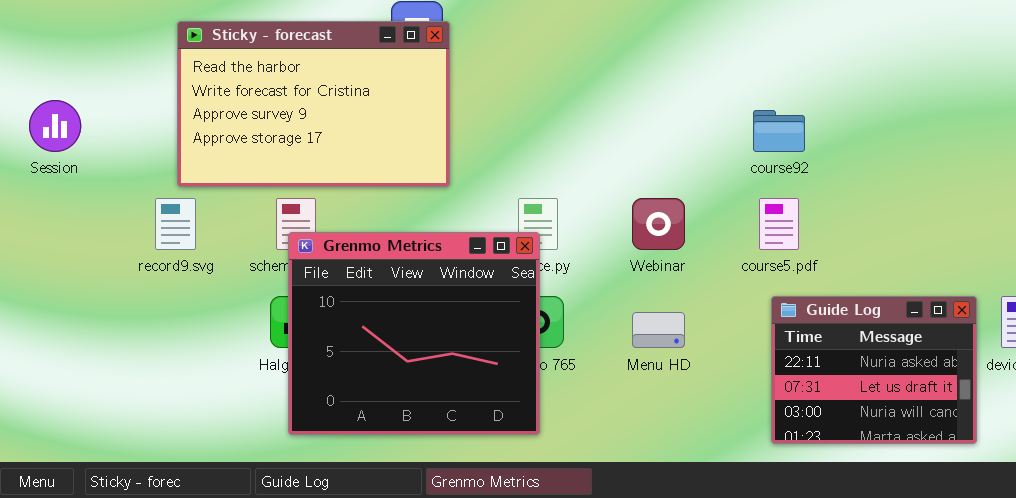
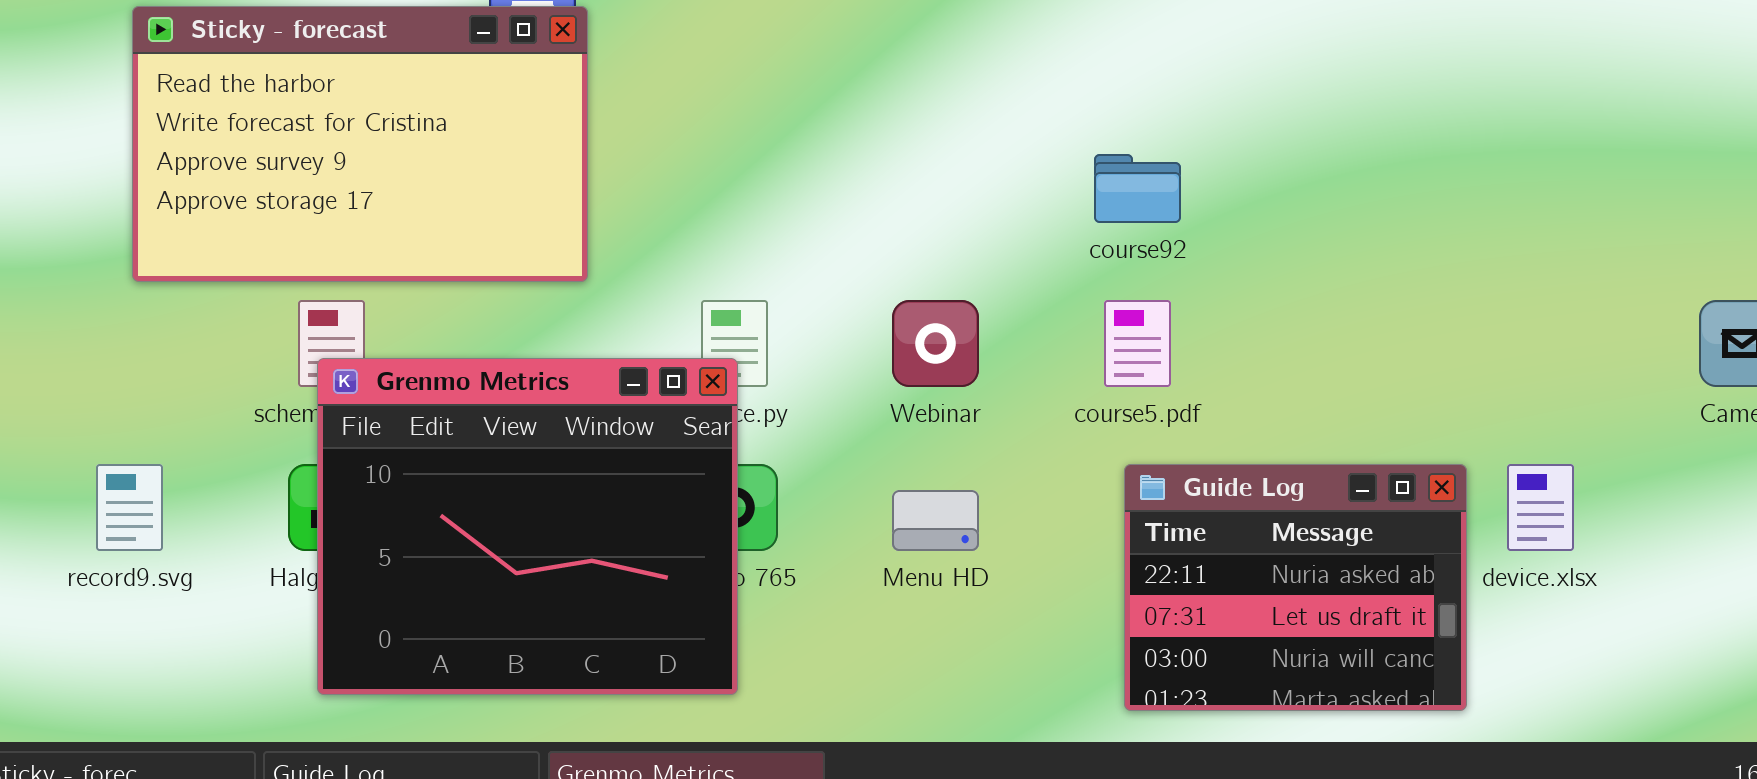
record9.svg: [155,198,196,250] -> [96,464,163,551], moved

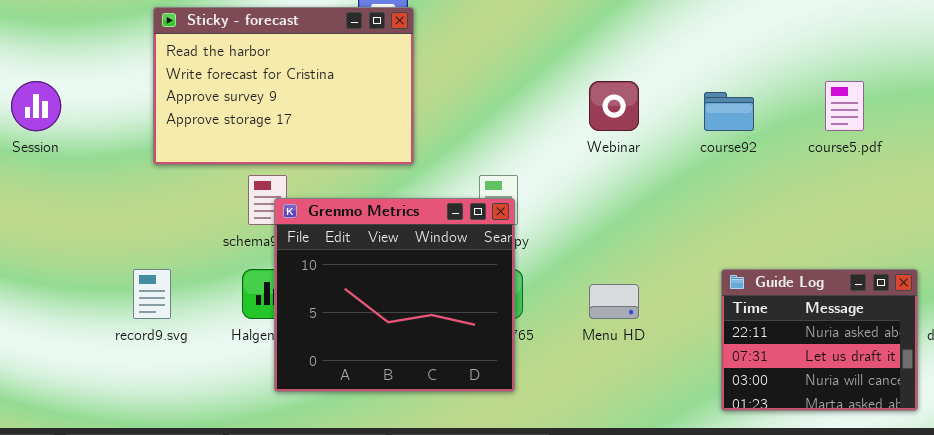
Webinar: [892,300,979,387] -> [589,81,639,131], moved
course5.pdf: [1104,300,1171,387] -> [825,81,864,131], moved
Grenmo Metrics: [317,358,738,695] -> [274,198,515,392], moved

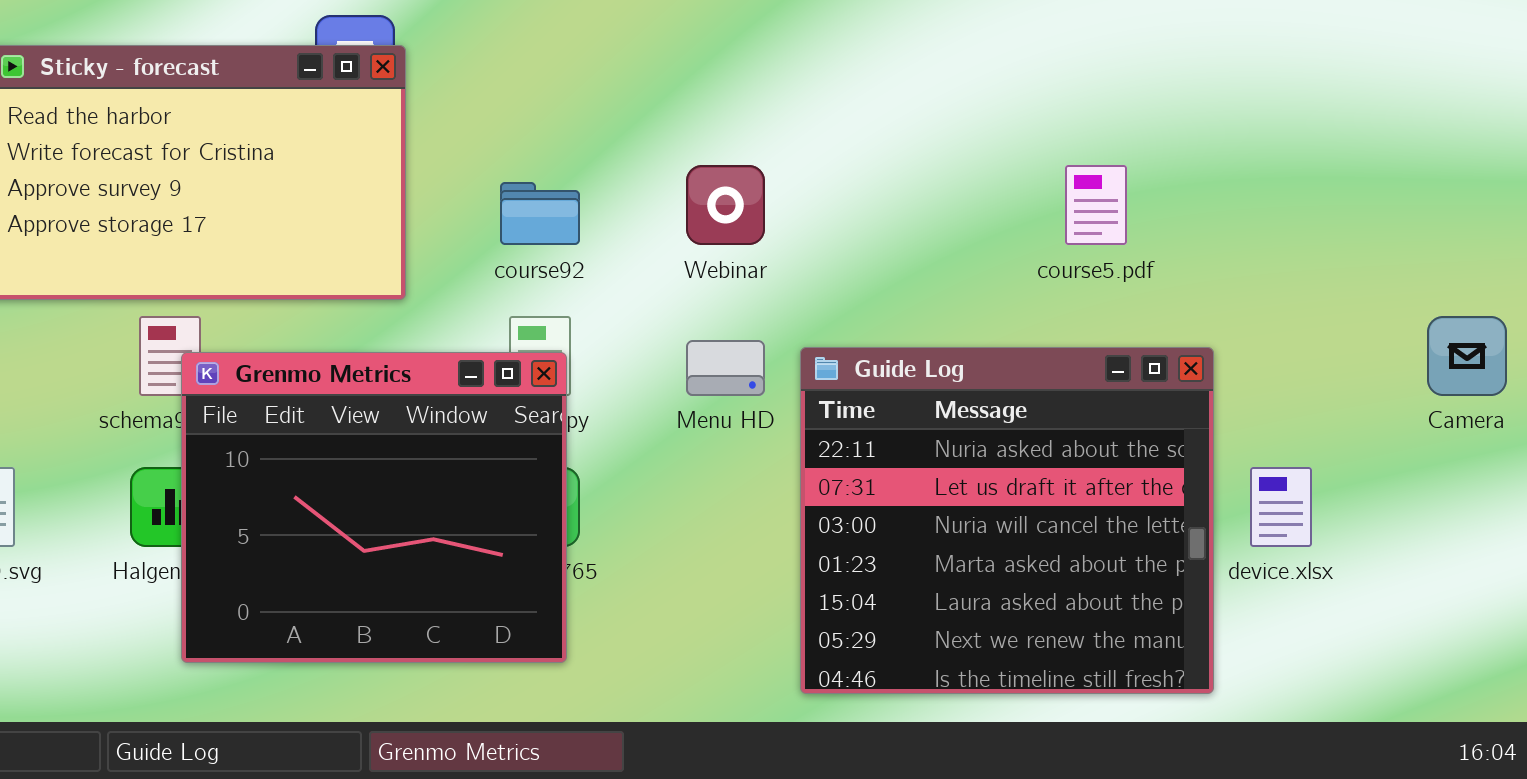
course92: [704,92,754,131] -> [500,182,580,245], moved
Guide Log: [721,269,918,411] -> [800,347,1214,694], resized
Menu HD: [589,284,639,319] -> [686,340,765,396], moved

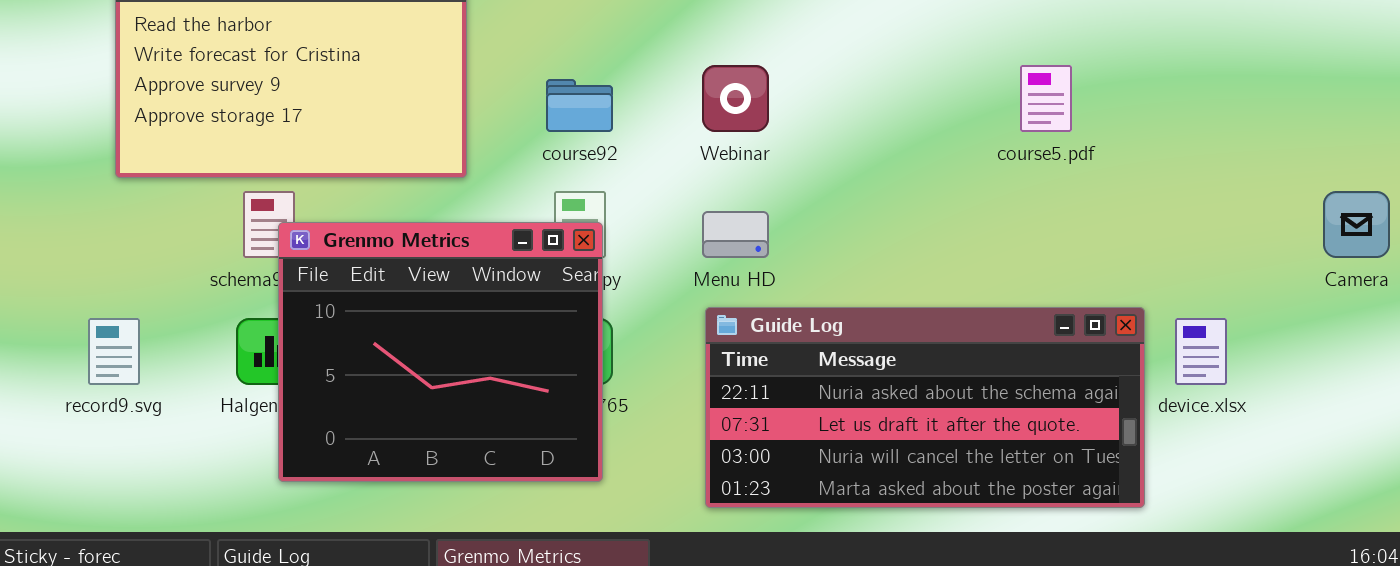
Guide Log: [800,347,1214,694] -> [705,307,1145,508], resized

